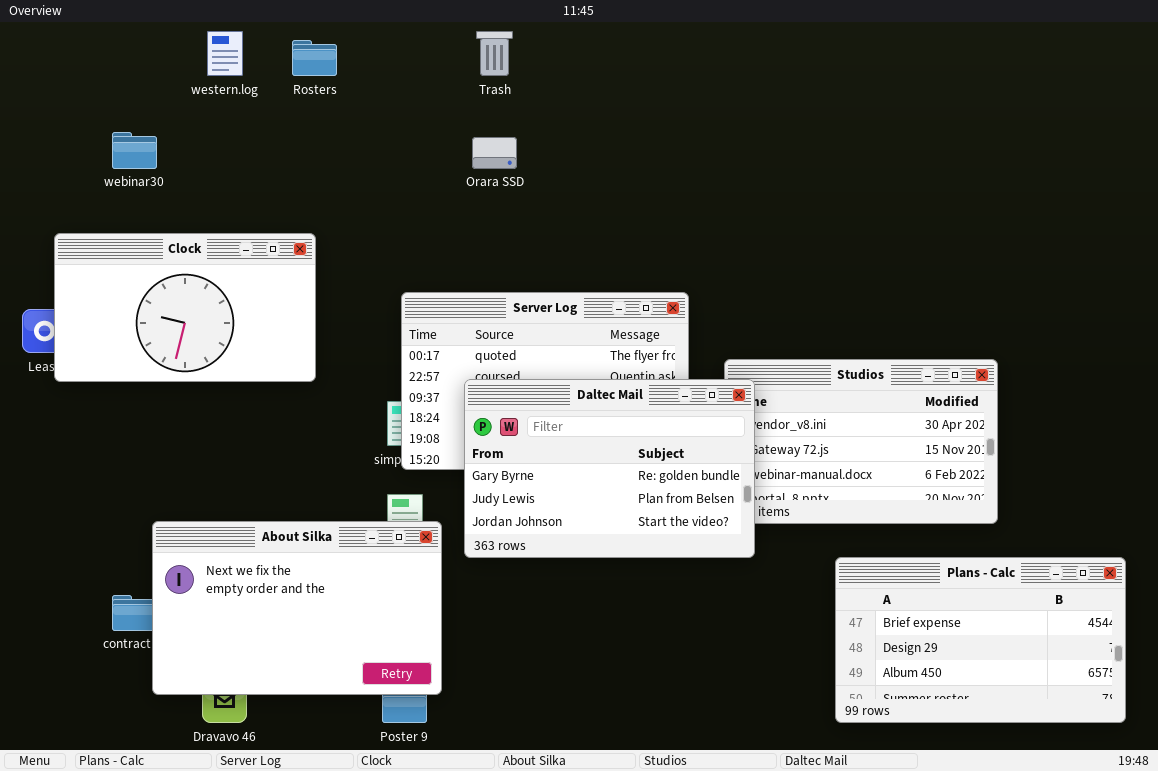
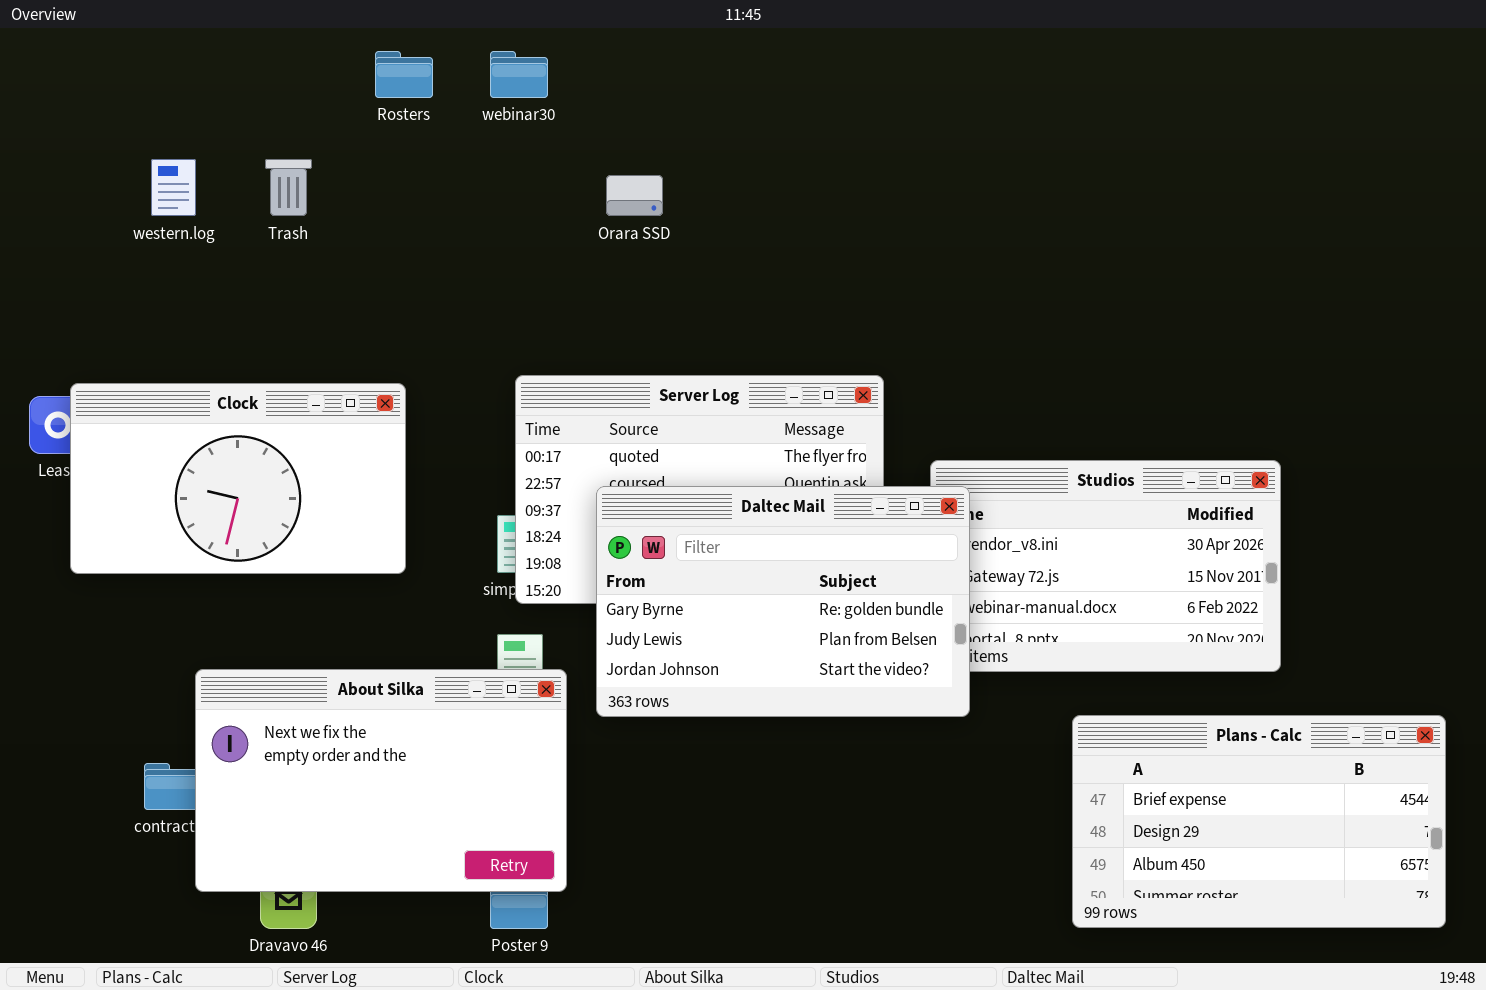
western.log: [207,31,243,76] -> [151,159,196,216], moved
Trash: [476,31,513,76] -> [265,159,312,216], moved
webinar30: [112,132,157,169] -> [490,51,548,98], moved
Clock: [54,233,316,382] -> [70,383,406,574], moved

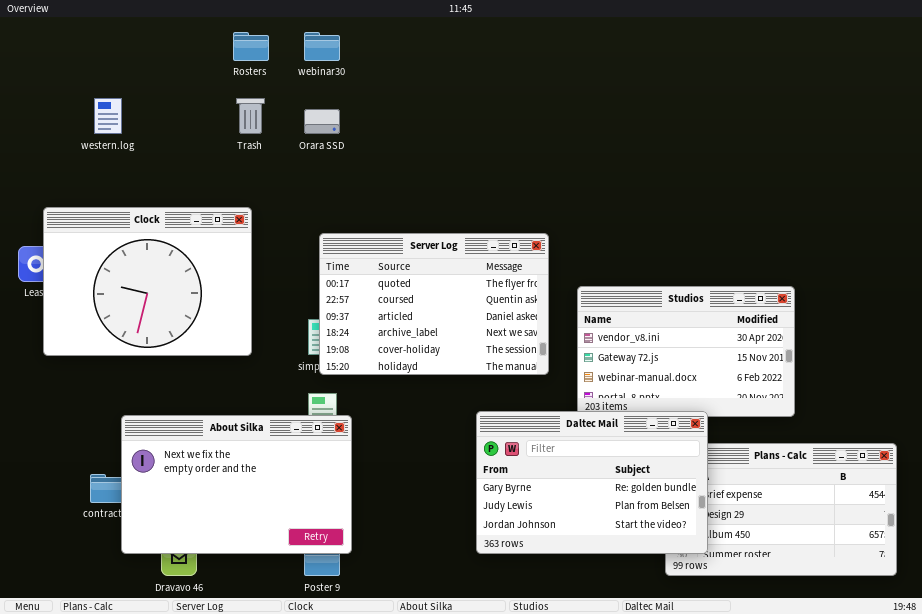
Trash: [265,159,312,216] -> [236,98,265,134], moved
Orara SSD: [606,175,663,216] -> [304,109,340,134], moved
Clock: [70,383,406,574] -> [43,207,252,356], resized
Daltec Mail: [596,486,970,717] -> [476,411,708,554], moved

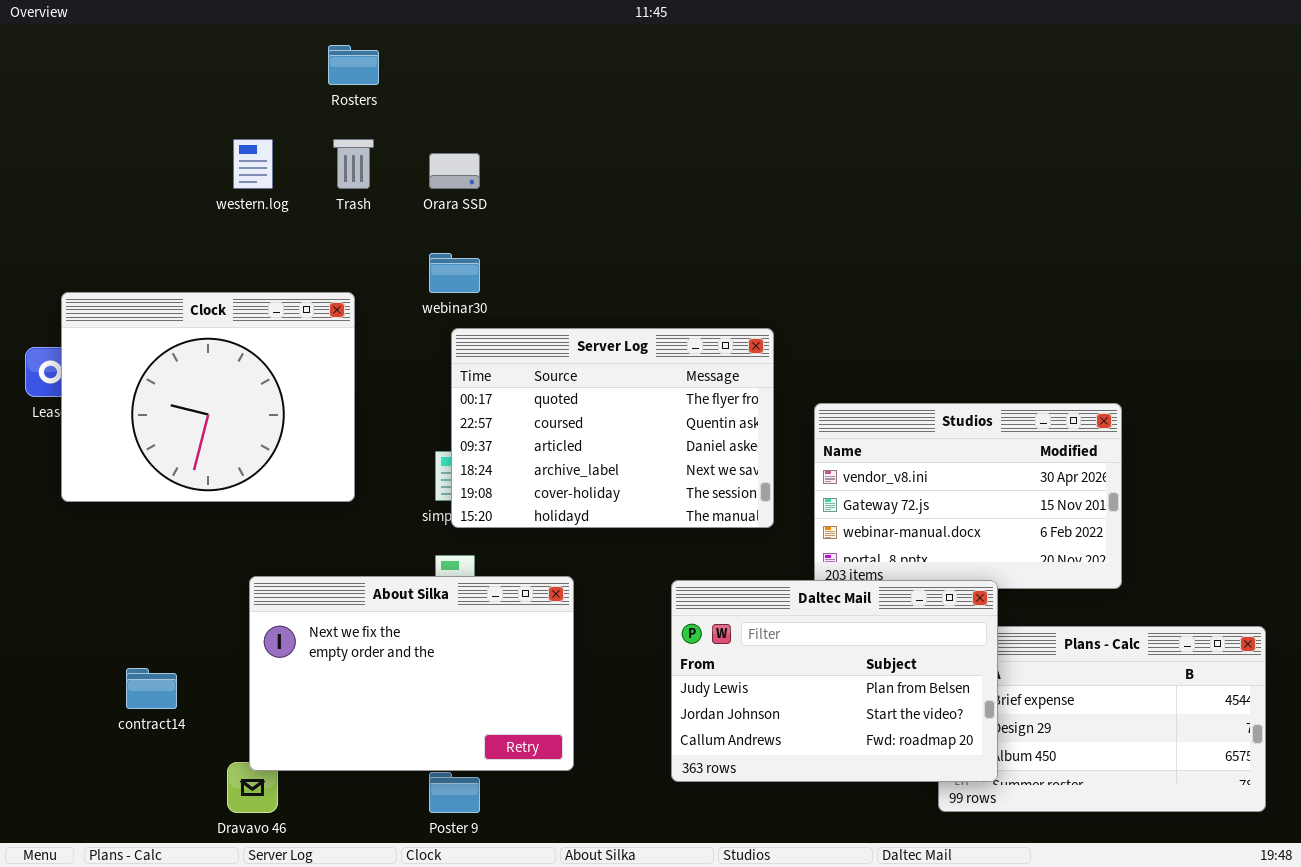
webinar30: [304,32,340,61] -> [429,253,480,293], moved
western.log: [94,98,122,134] -> [233,139,273,189], moved
Daltec Mail: [476,411,708,554] -> [671,580,998,782], scrolled down 1 row
About Silka: [121,415,352,554] -> [249,576,574,771], moved

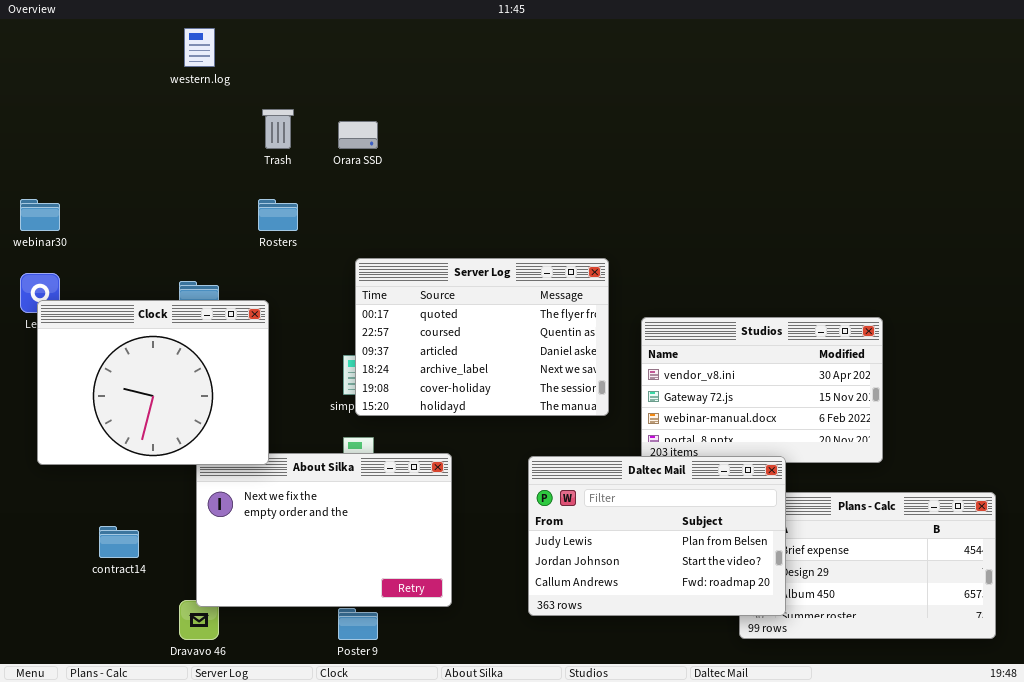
Rosters: [328,45,379,85] -> [258,199,298,231], moved
western.log: [233,139,273,189] -> [184,28,215,67], moved
webinar30: [429,253,480,293] -> [20,199,60,231], moved
Clock: [61,292,355,502] -> [37,300,269,465], moved

